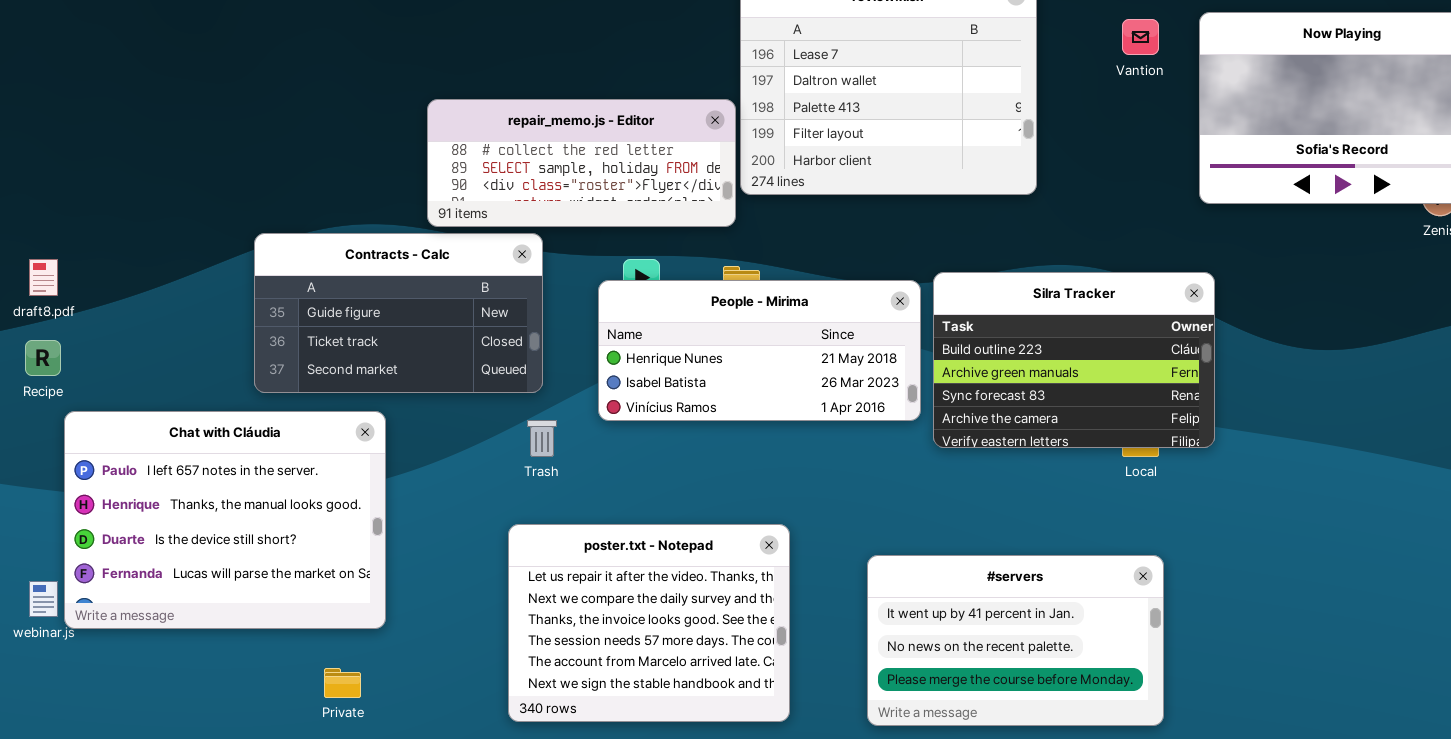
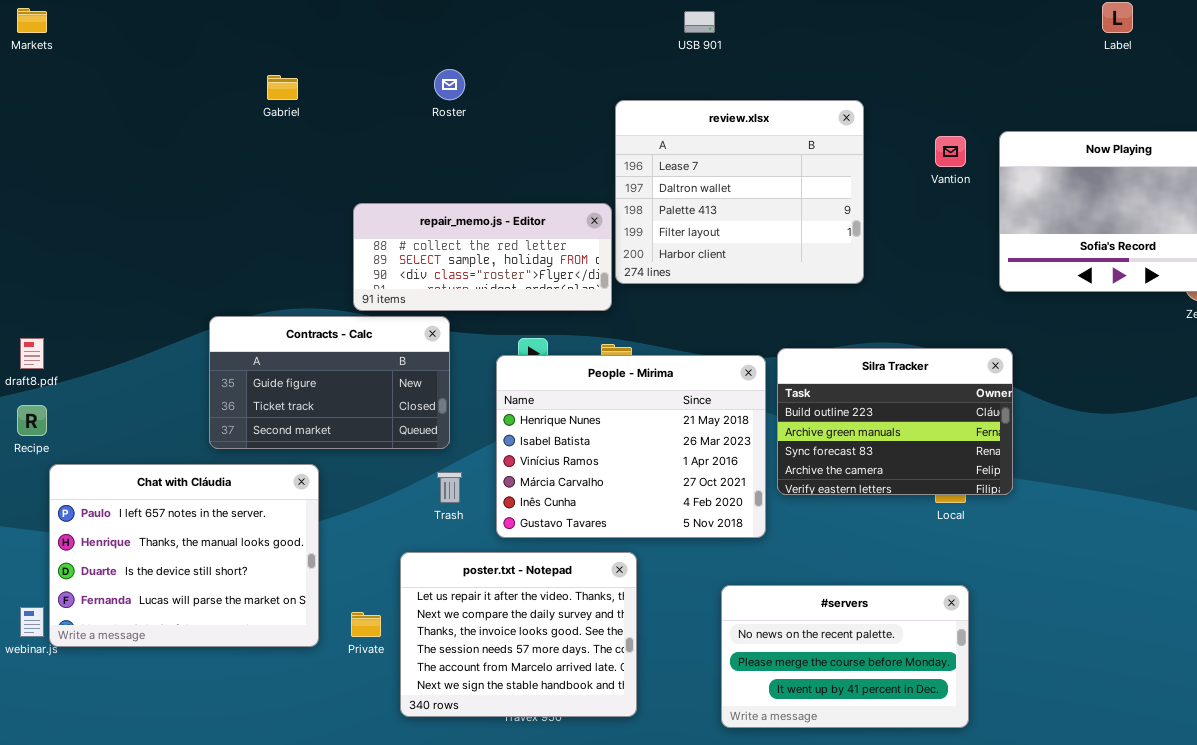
People - Mirima: [598,280,921,421] -> [496,355,766,538], resized
poster.txt - Notepad: [508,524,790,722] -> [400,552,637,717], moved
#servers: [867,555,1164,726] -> [721,585,969,728], scrolled down 1 row
Private: [324,668,361,698] -> [351,612,381,637], moved

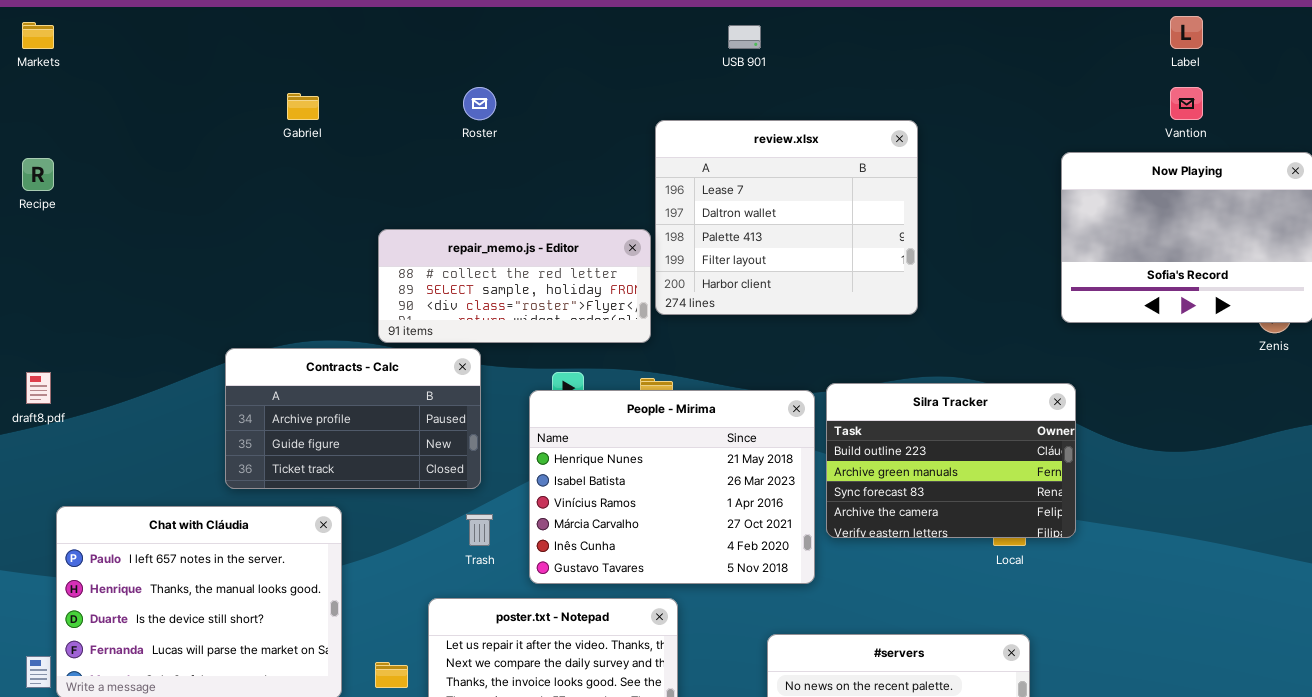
Vantion: [935,136,966,167] -> [1170,87,1203,120], moved
Contracts - Calc: [209,316,450,449] -> [225,348,481,489], scrolled up 1 row
Recipe: [17,405,47,436] -> [22,158,54,191], moved

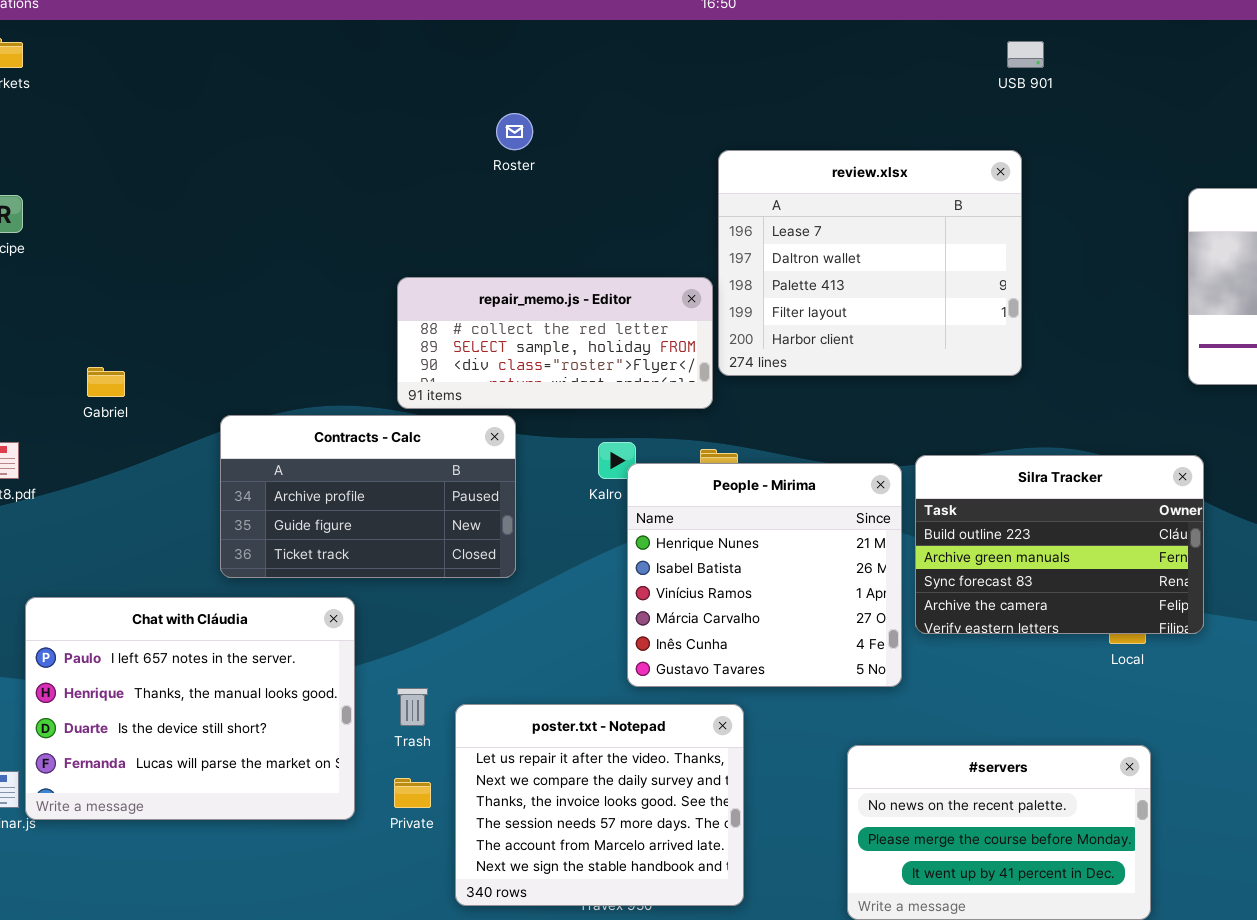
USB 901: [728,25,761,49] -> [1007,41,1044,68], moved
Gabriel: [287,93,319,120] -> [87,367,125,397], moved
People - Mirima: [529,390,815,584] -> [627,463,902,687], resized
Trash: [466,514,493,546] -> [397,688,428,726], moved

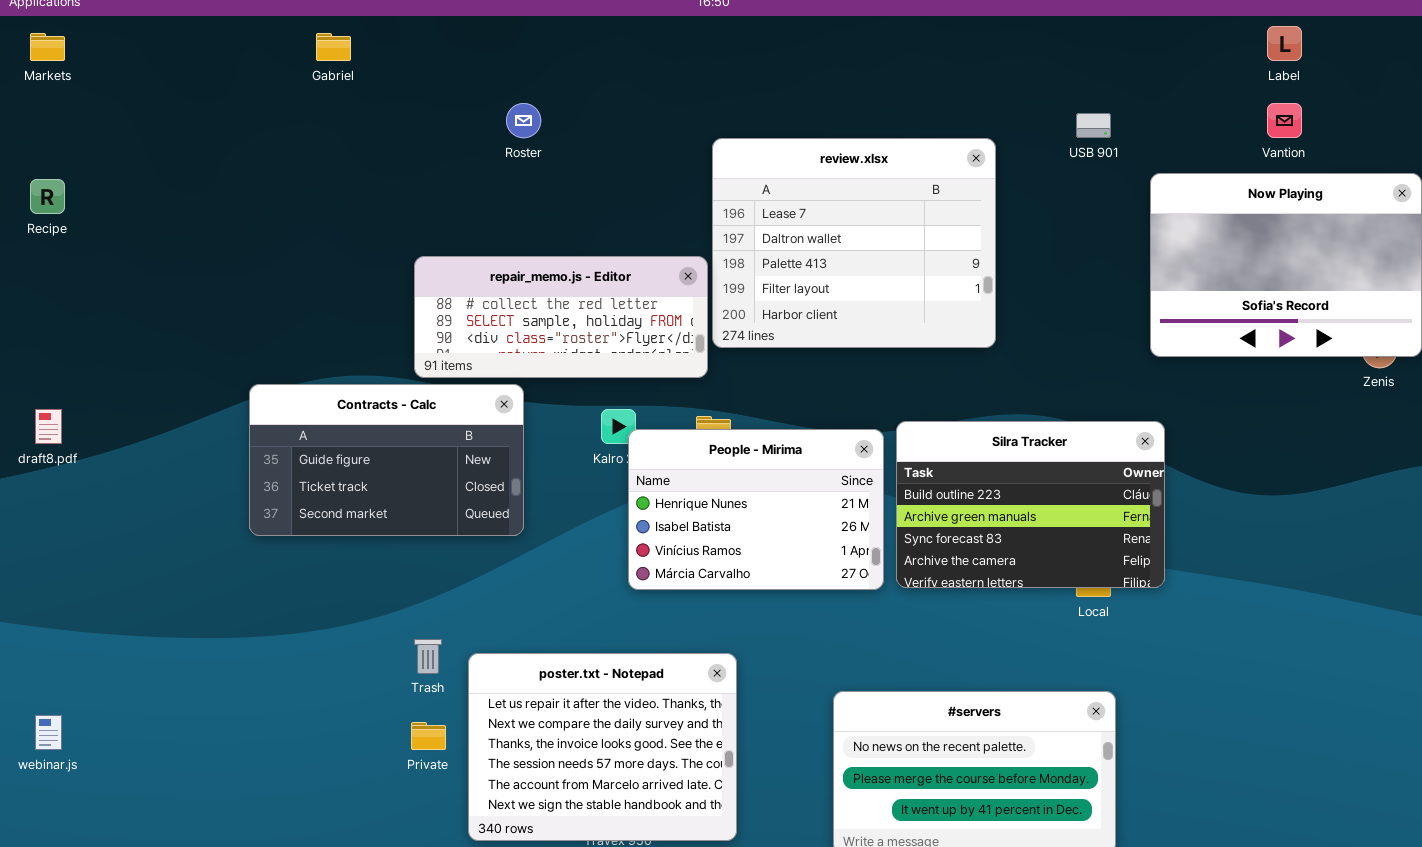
USB 901: [1007,41,1044,68] -> [1076,113,1111,138], moved
Gabriel: [87,367,125,397] -> [316,33,351,61], moved
Contracts - Calc: [220,415,516,578] -> [249,384,524,536], scrolled down 1 row
People - Mirima: [627,463,902,687] -> [628,429,884,590], resized
Chat with Cláudia: [25,597,355,820] -> none, closed

